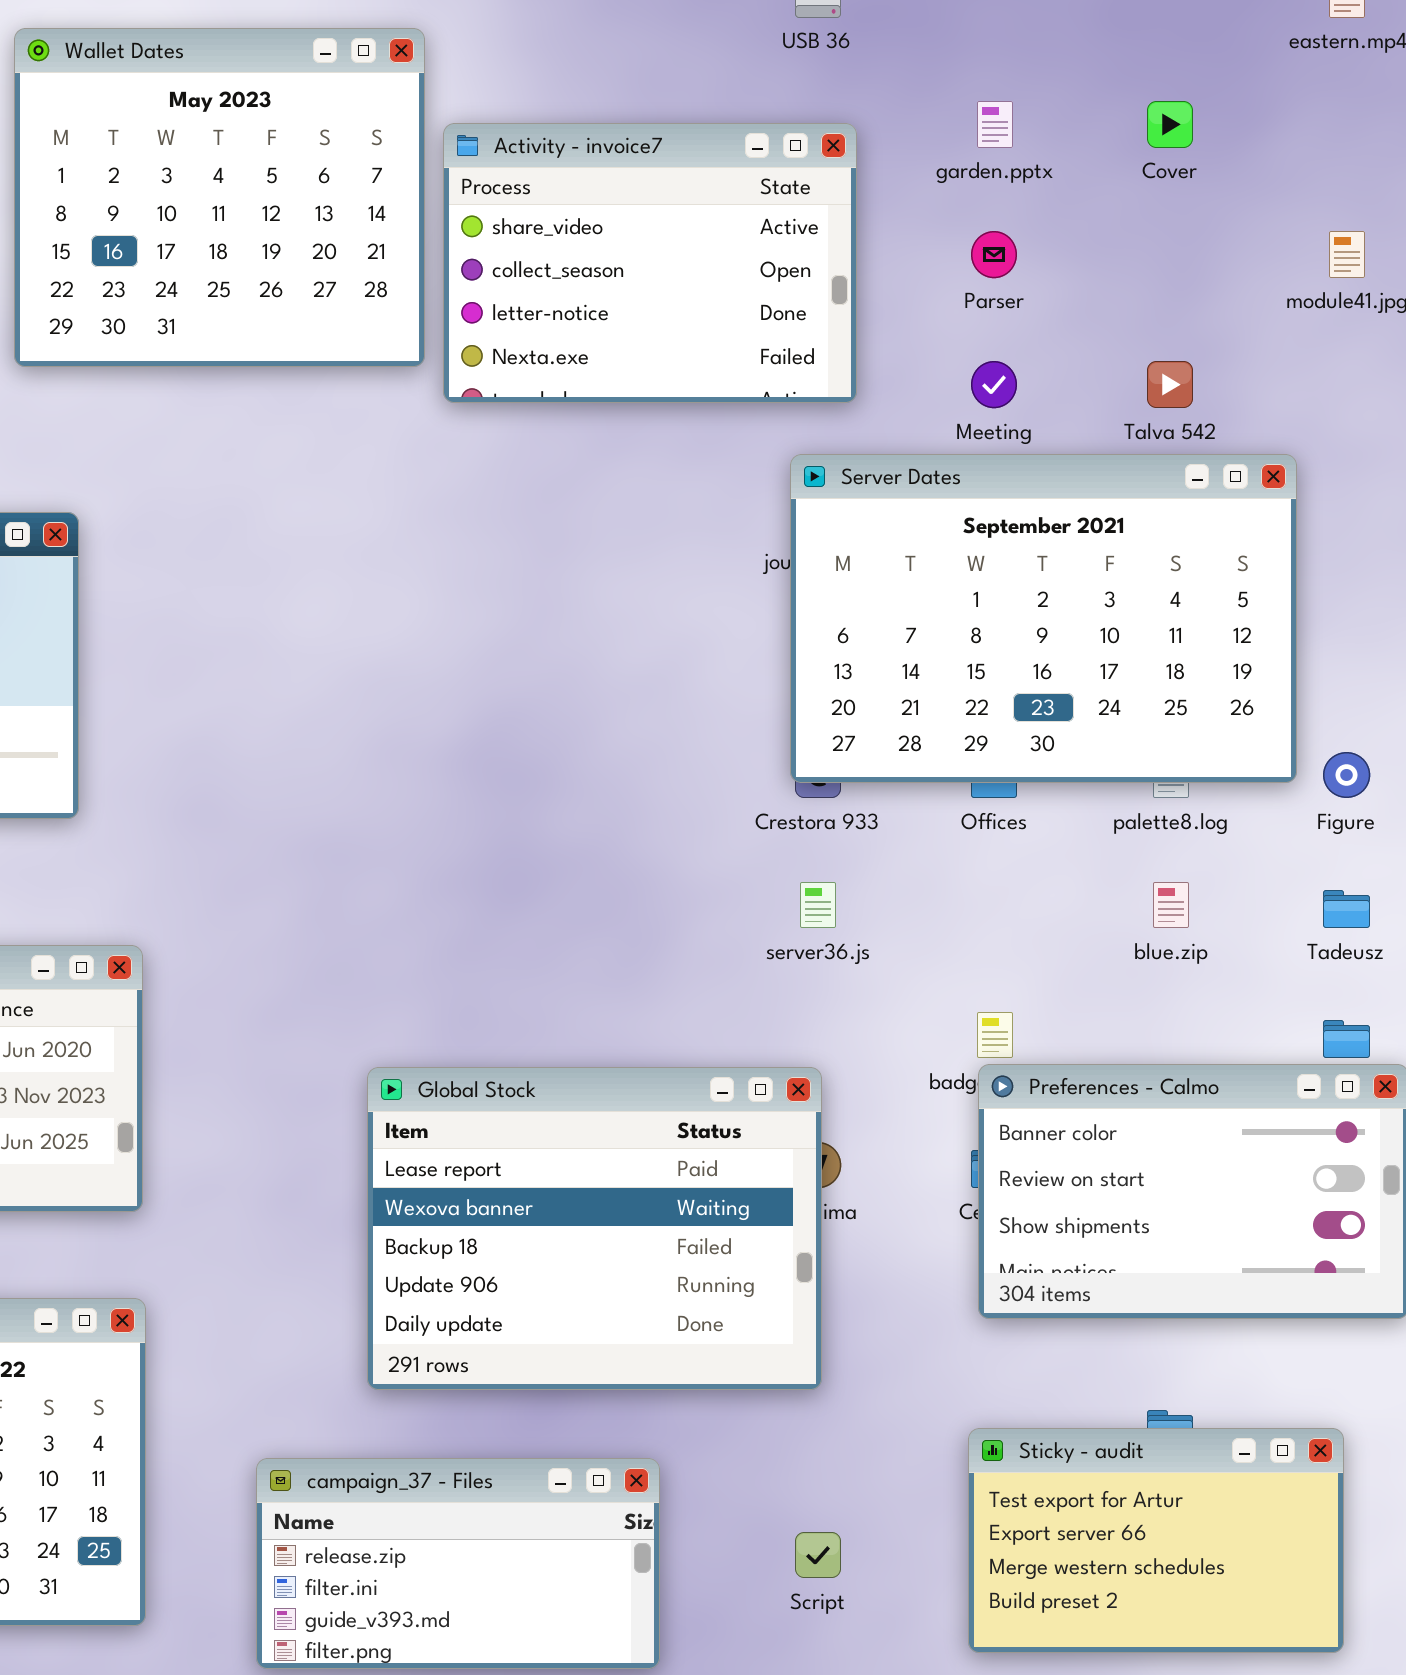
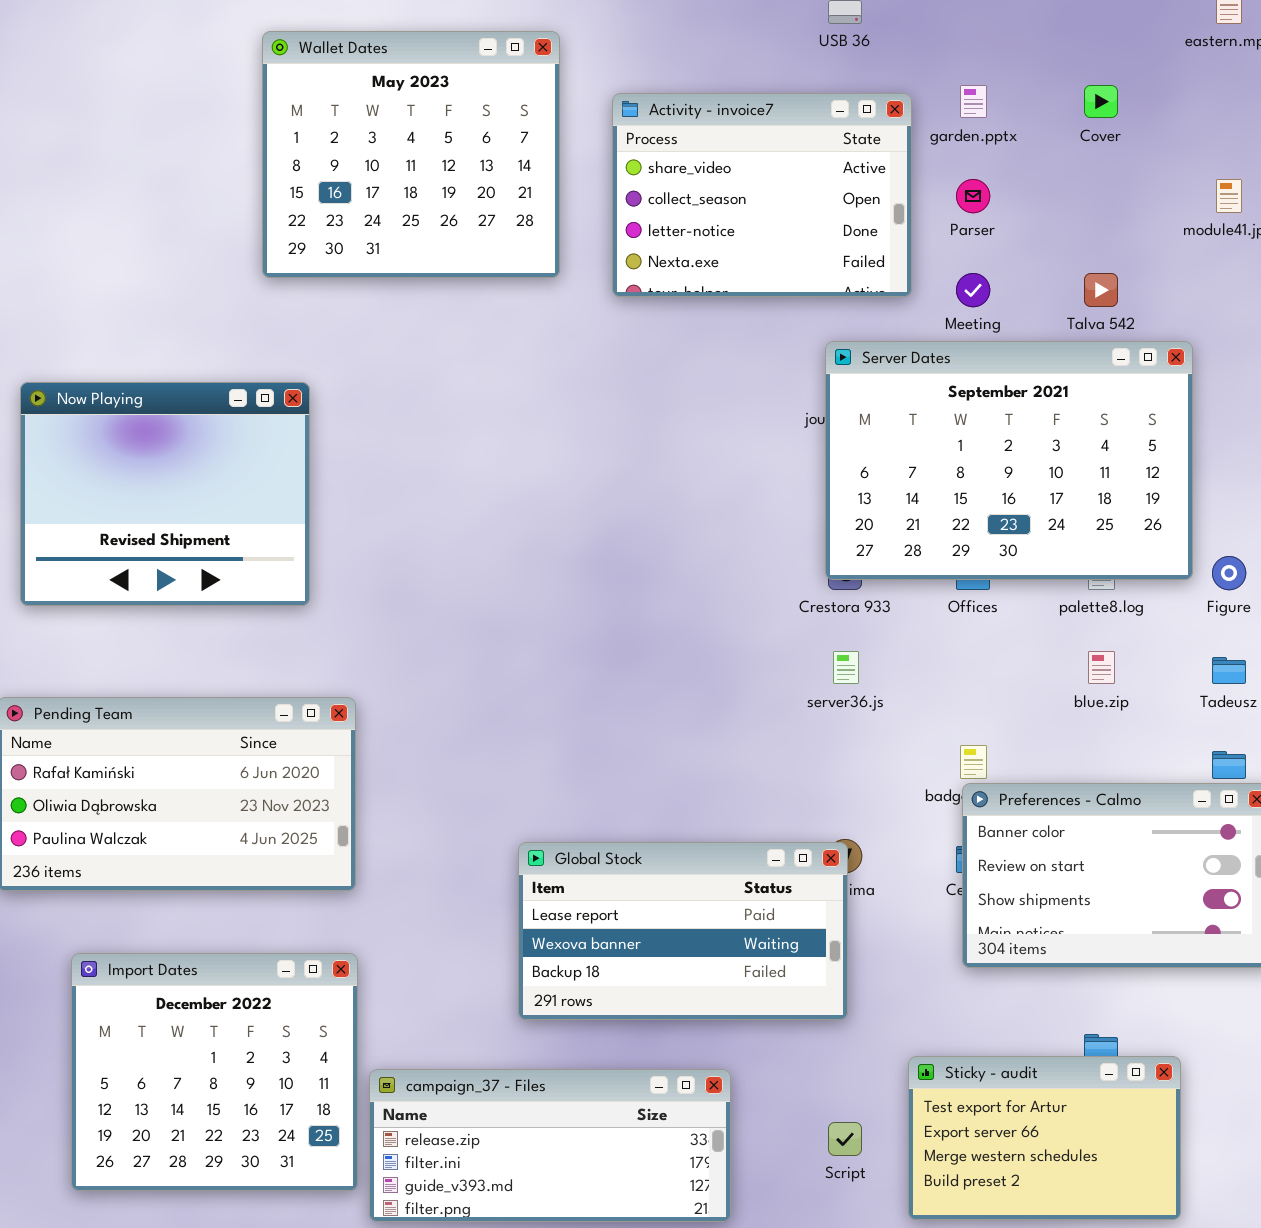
Activity - invoice7: [443,123,857,403] -> [612,93,912,297], moved
Global Stock: [367,1067,822,1390] -> [518,842,848,1020], resized
Sticky - audit: [968,1428,1344,1653] -> [908,1056,1181,1220], moved
campaign_37 - Files: [256,1458,660,1669] -> [369,1069,731,1222], resized

